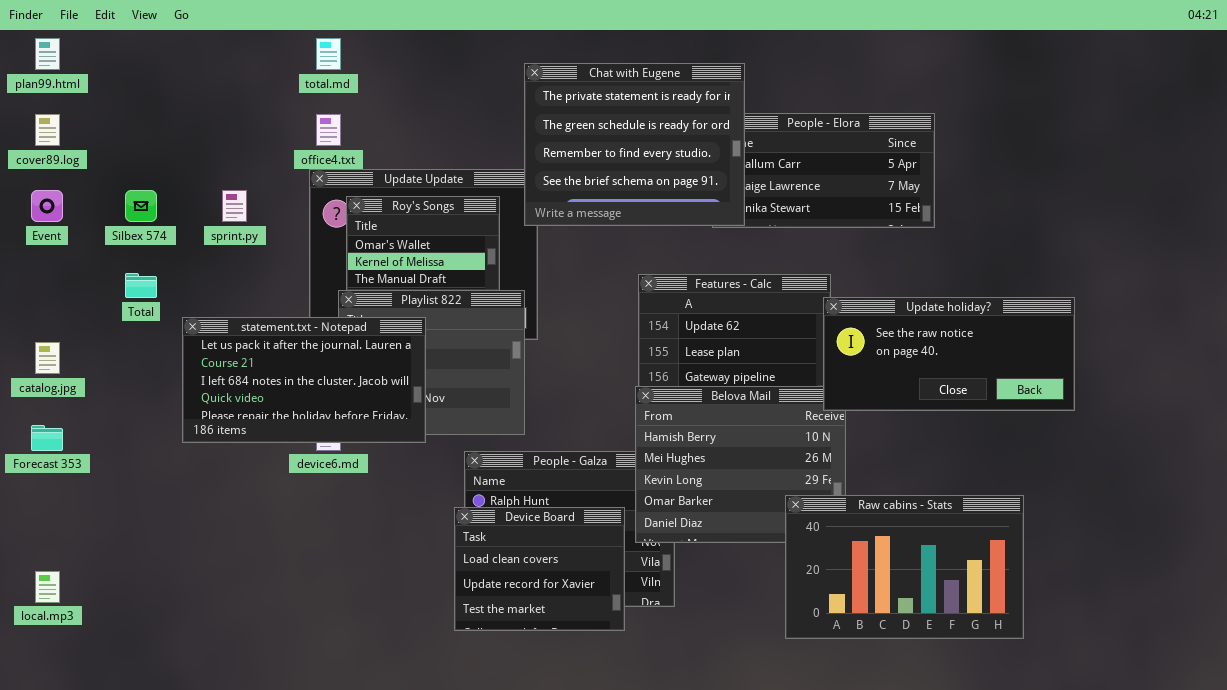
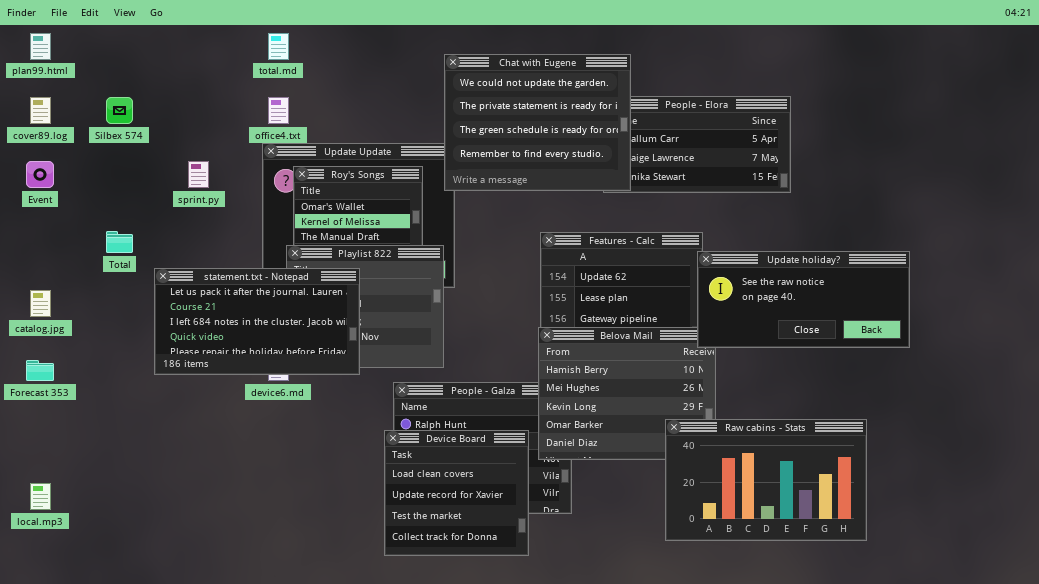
Chat with Eugene: [524,63,745,226] -> [444,54,631,191], scrolled up 1 row
Silbex 574: [125,190,157,222] -> [106,97,133,124], moved
Device Board: [454,507,625,631] -> [384,430,529,556], resized

